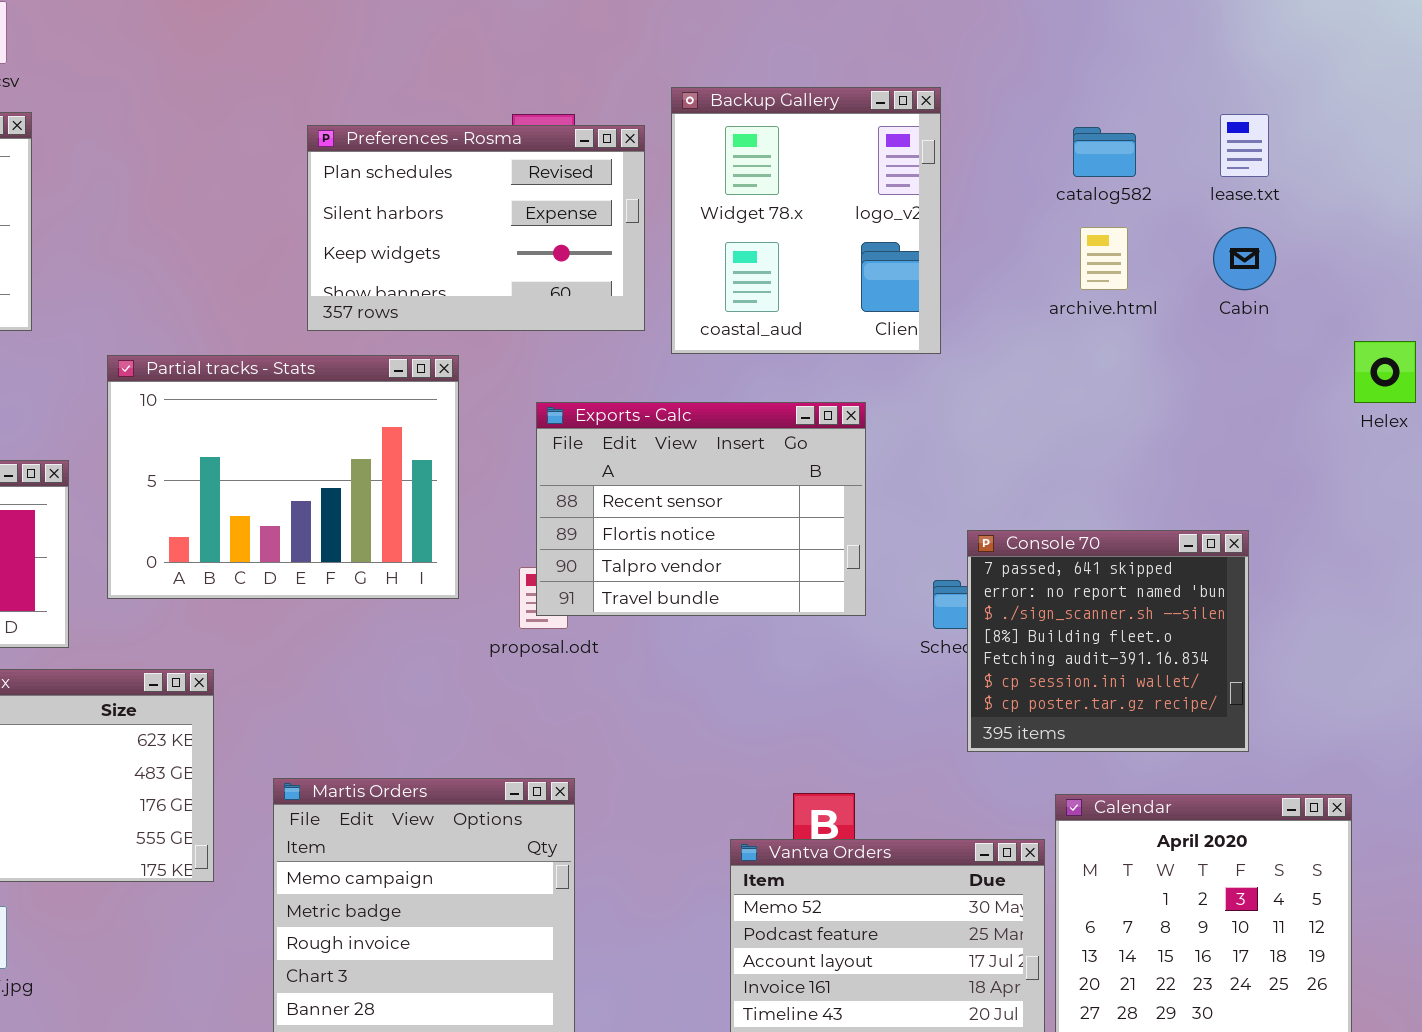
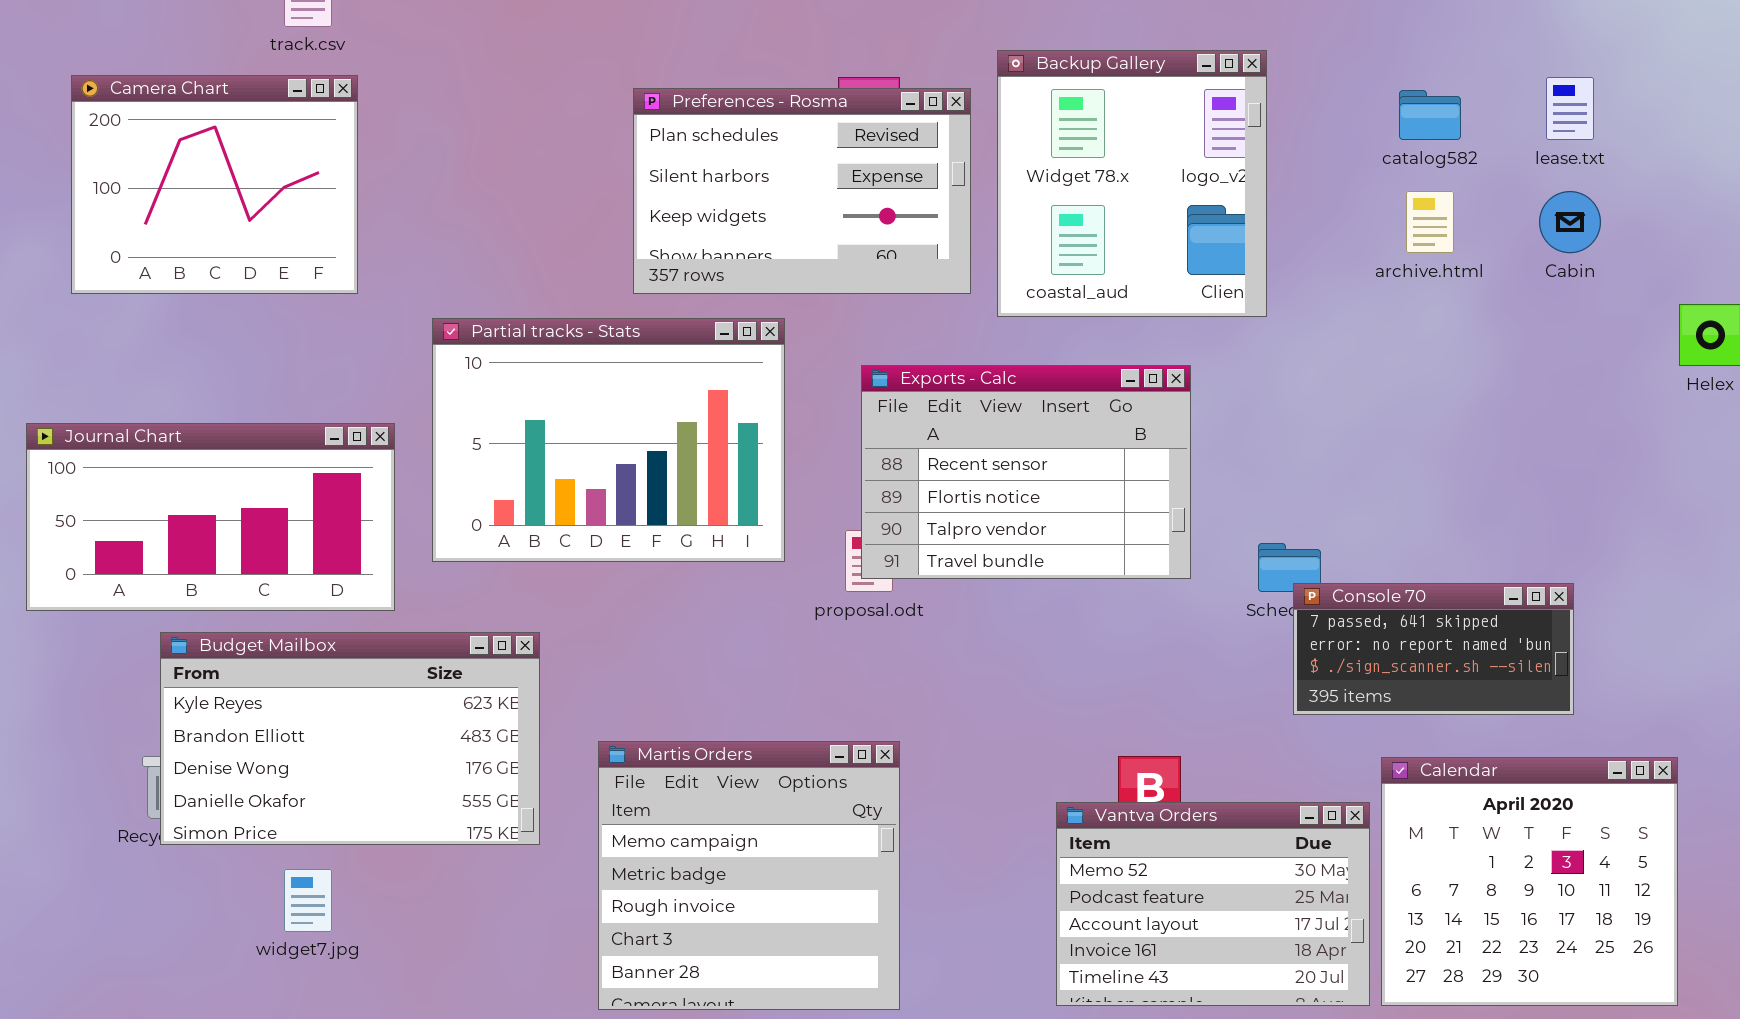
Console 70: [967,530,1249,752] -> [1293,583,1574,715], resized

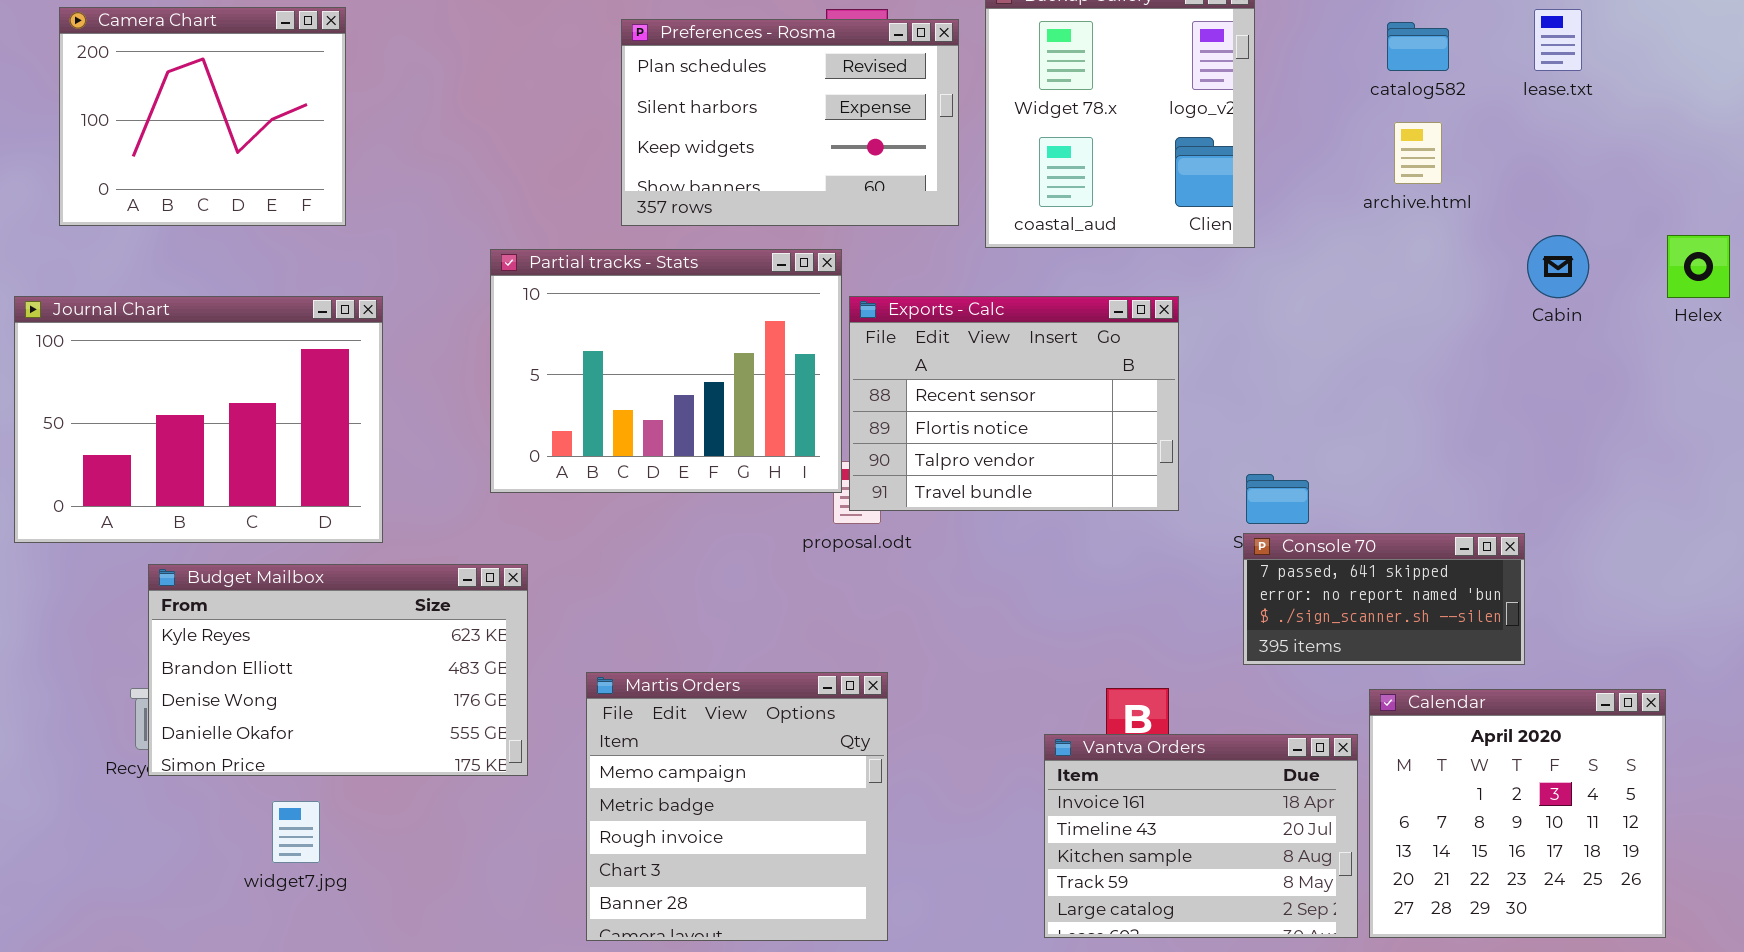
Cabin: [1539,191,1601,253] -> [1527,235,1589,298], moved
Partial tracks - Stats: [432,318,785,562] -> [490,249,842,493], moved
Journal Chart: [26,423,395,611] -> [14,296,383,543], resized
Console 70: [1293,583,1574,715] -> [1243,533,1525,665], moved
Vantva Orders: [1056,802,1370,1006] -> [1044,734,1358,938], scrolled down 3 rows

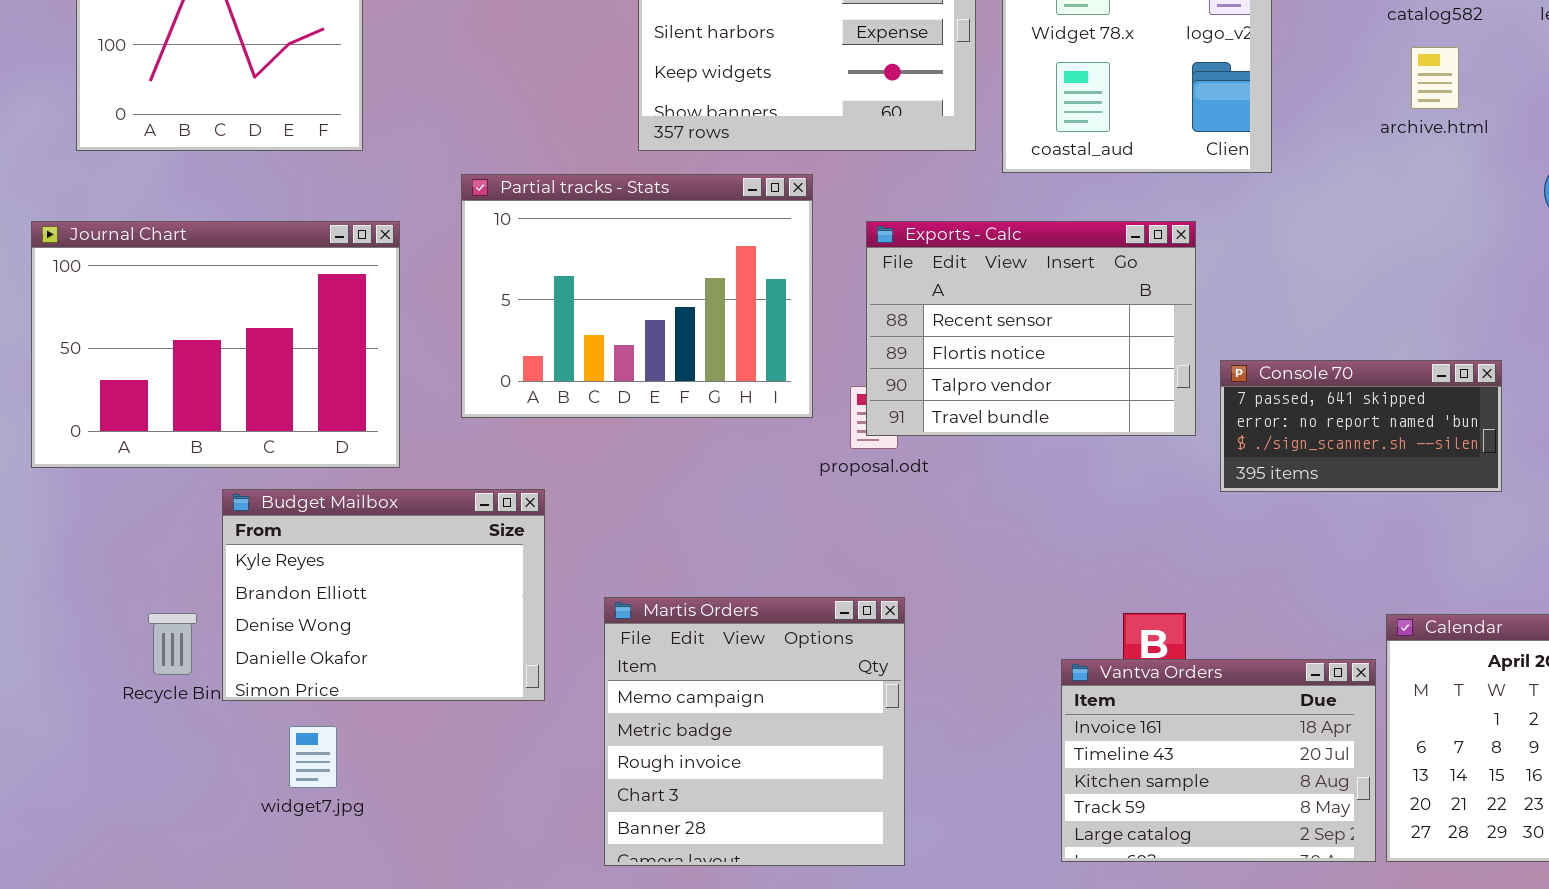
Partial tracks - Stats: [490,249,842,493] -> [461,174,813,418], moved
Console 70: [1243,533,1525,665] -> [1220,360,1502,492], moved
Budget Mailbox: [148,564,528,776] -> [222,489,545,701], resized

